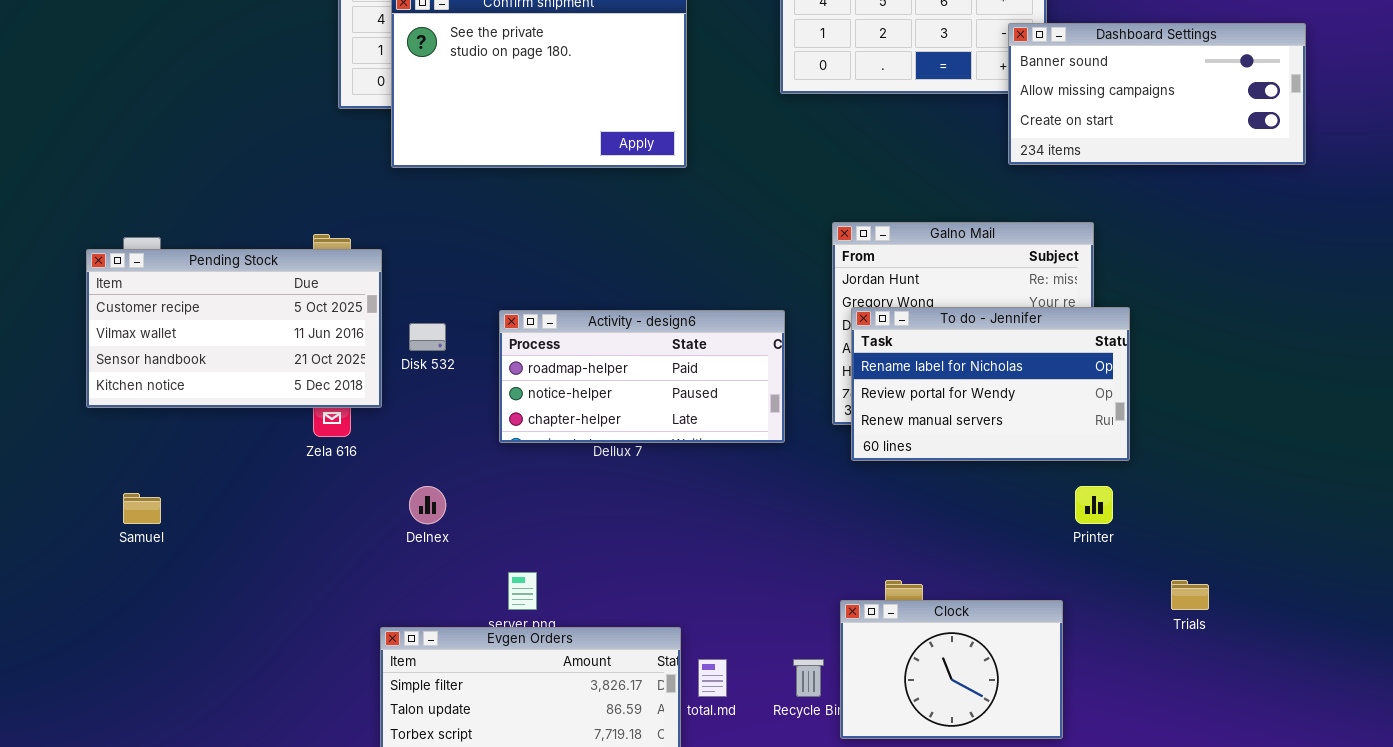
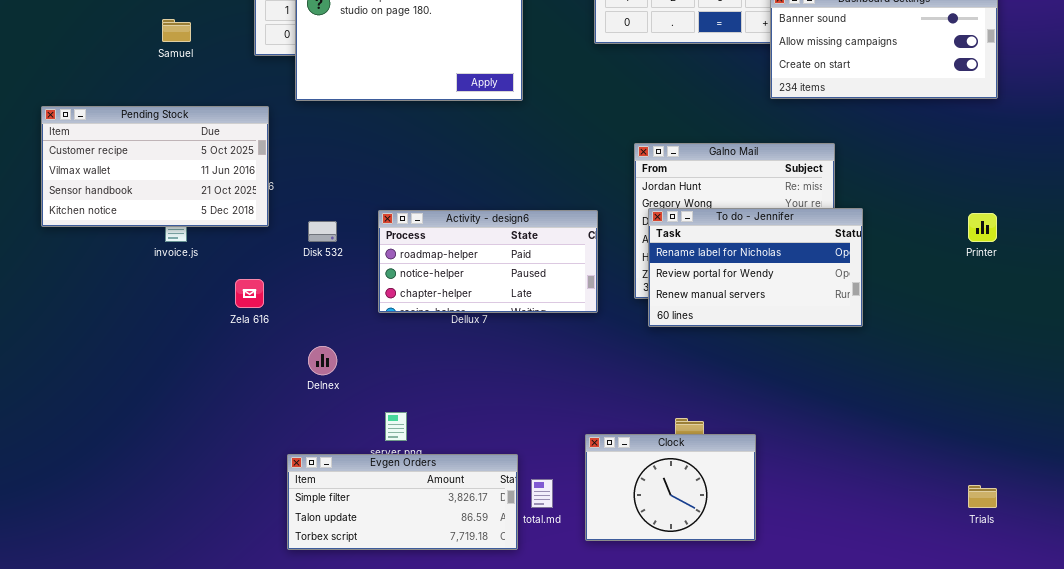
Pending Stock: [86,249,382,408] -> [41,106,269,227], moved
Printer: [1075,486,1113,524] -> [968,213,997,242], moved
Samuel: [123,493,161,524] -> [162,19,191,42], moved
Trials: [1171,580,1209,610] -> [968,485,997,508], moved
Clock: [840,600,1063,739] -> [585,434,756,541], moved

